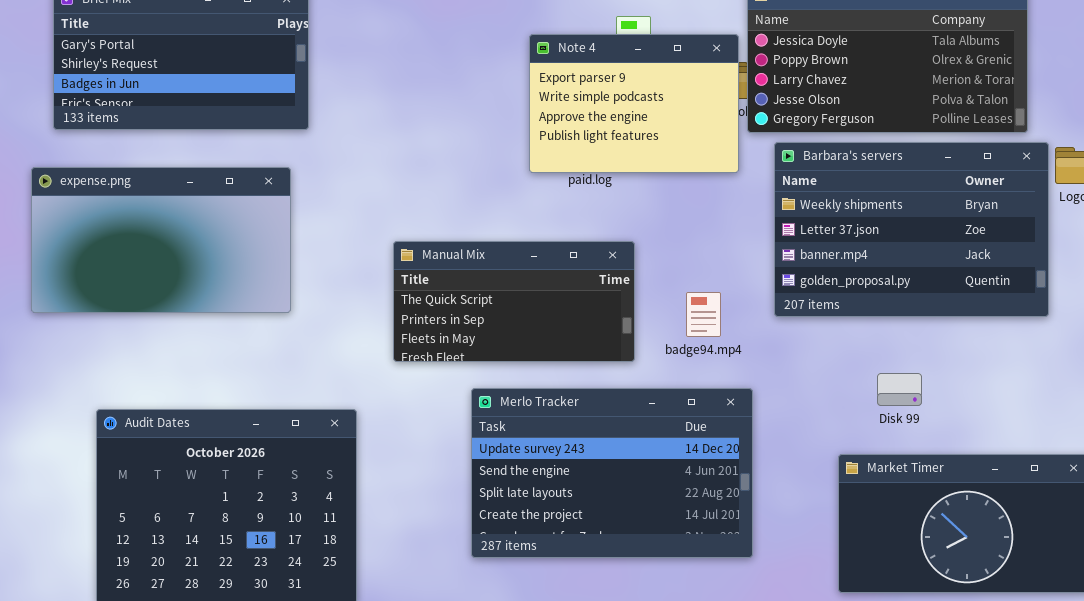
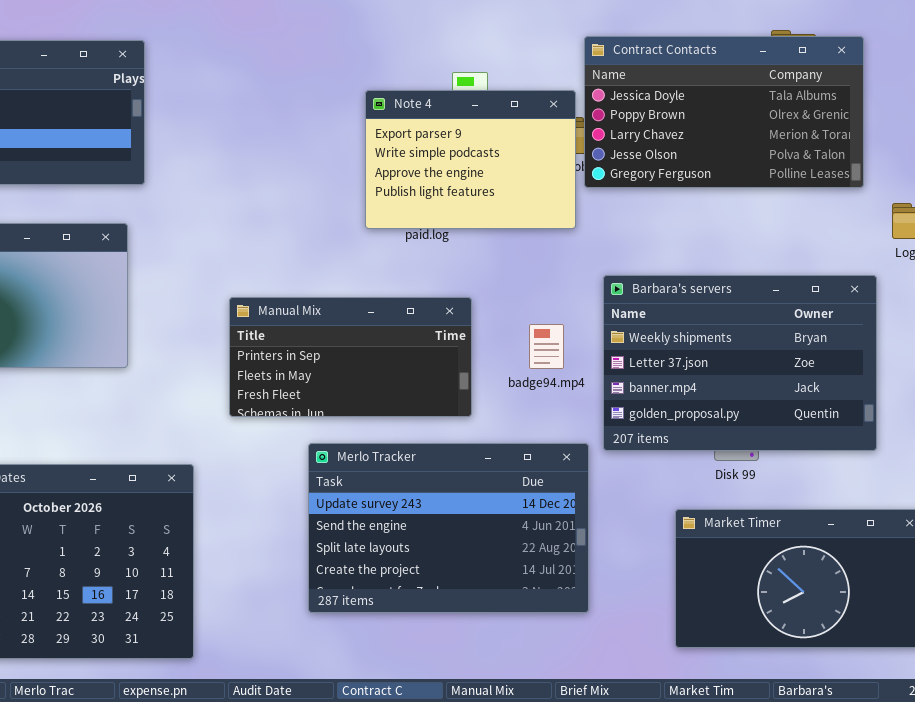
Barbara's servers: [774,142,1049,317] -> [603,275,877,451], moved
Manual Mix: [393,241,635,362] -> [229,297,472,417], scrolled down 1 row
badge94.mp4: [686,292,721,337] -> [529,324,564,369], moved

